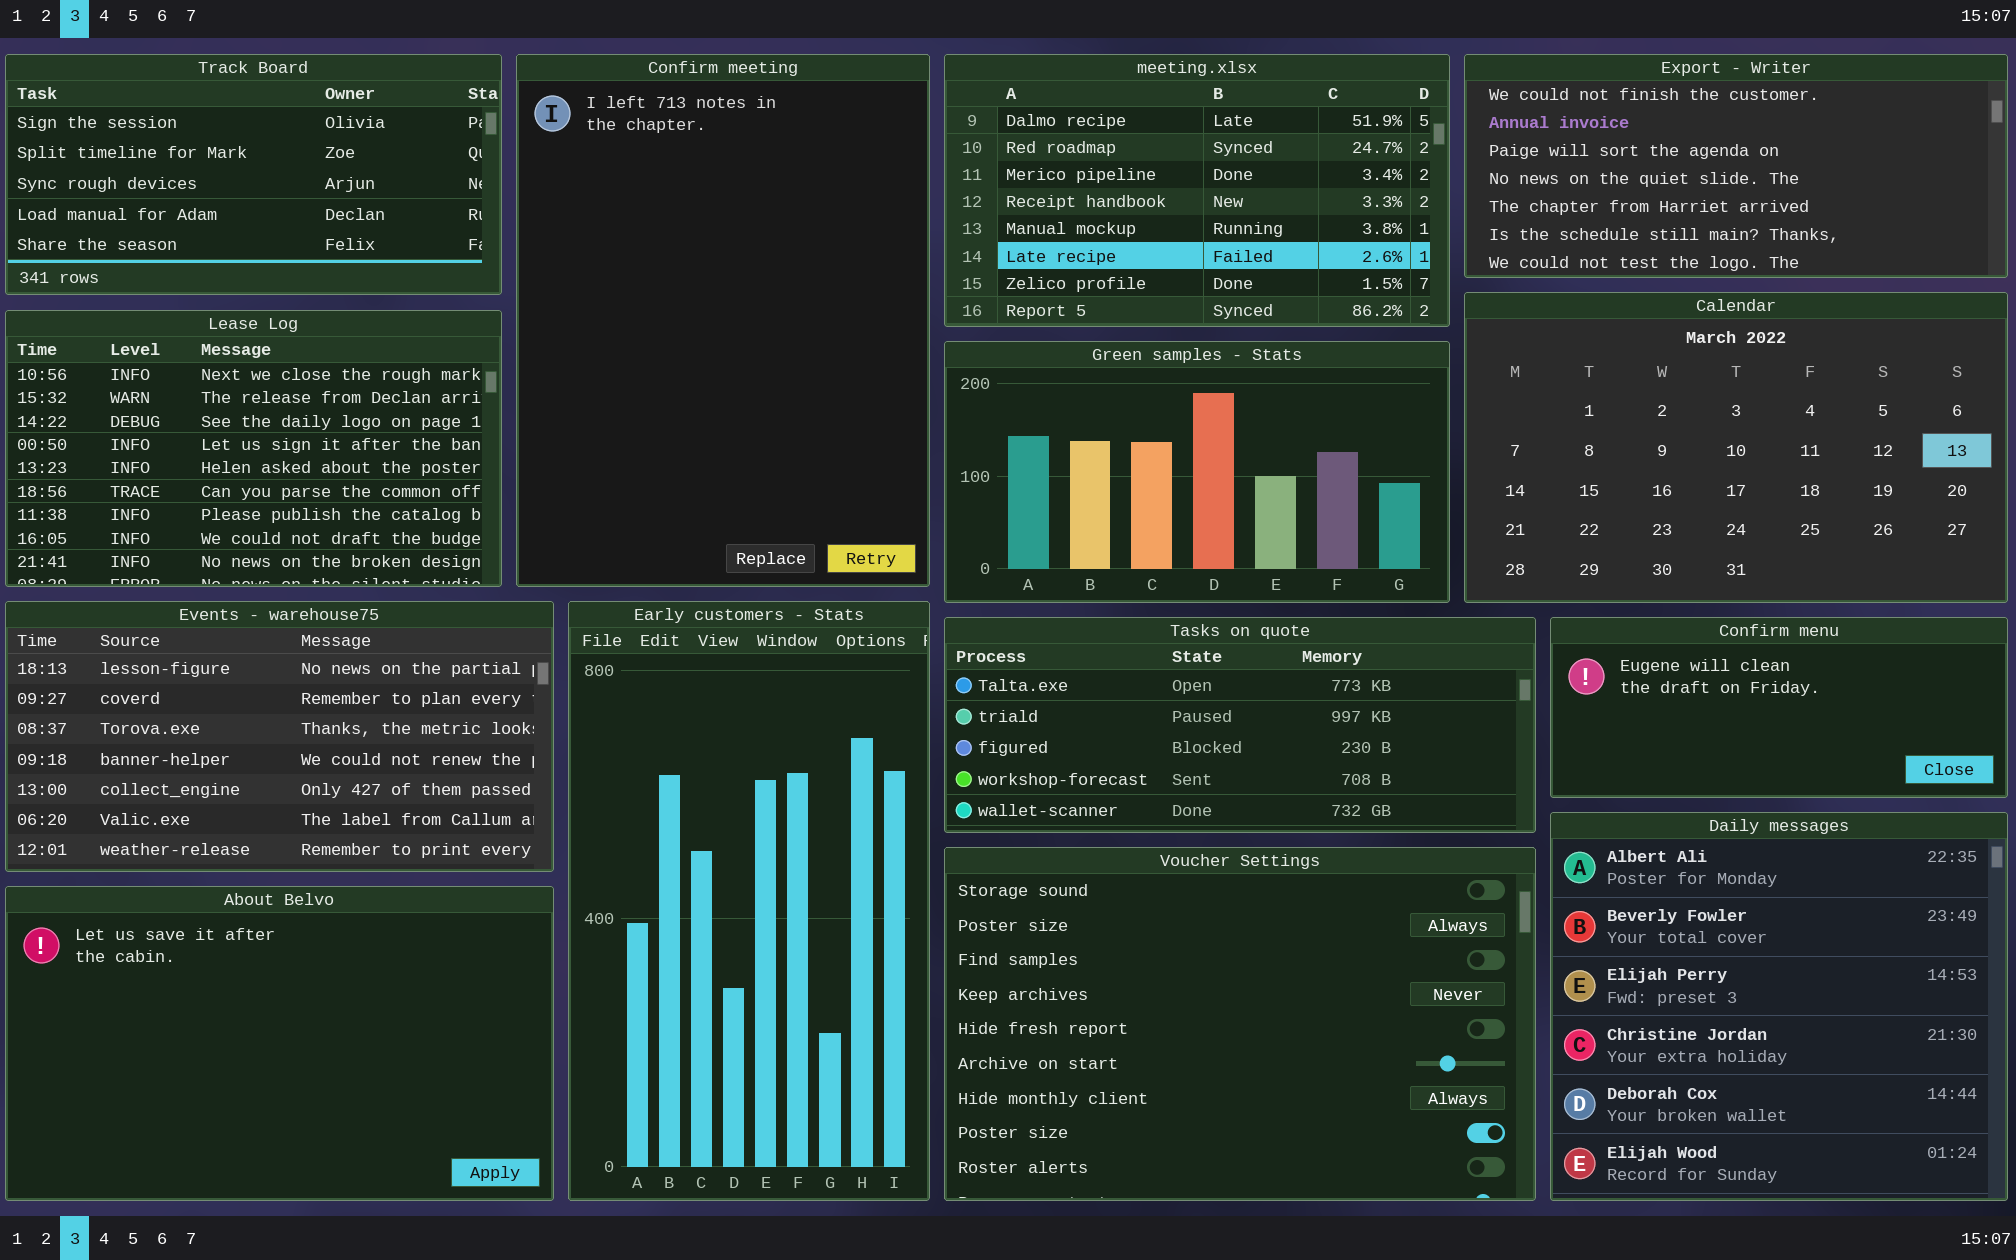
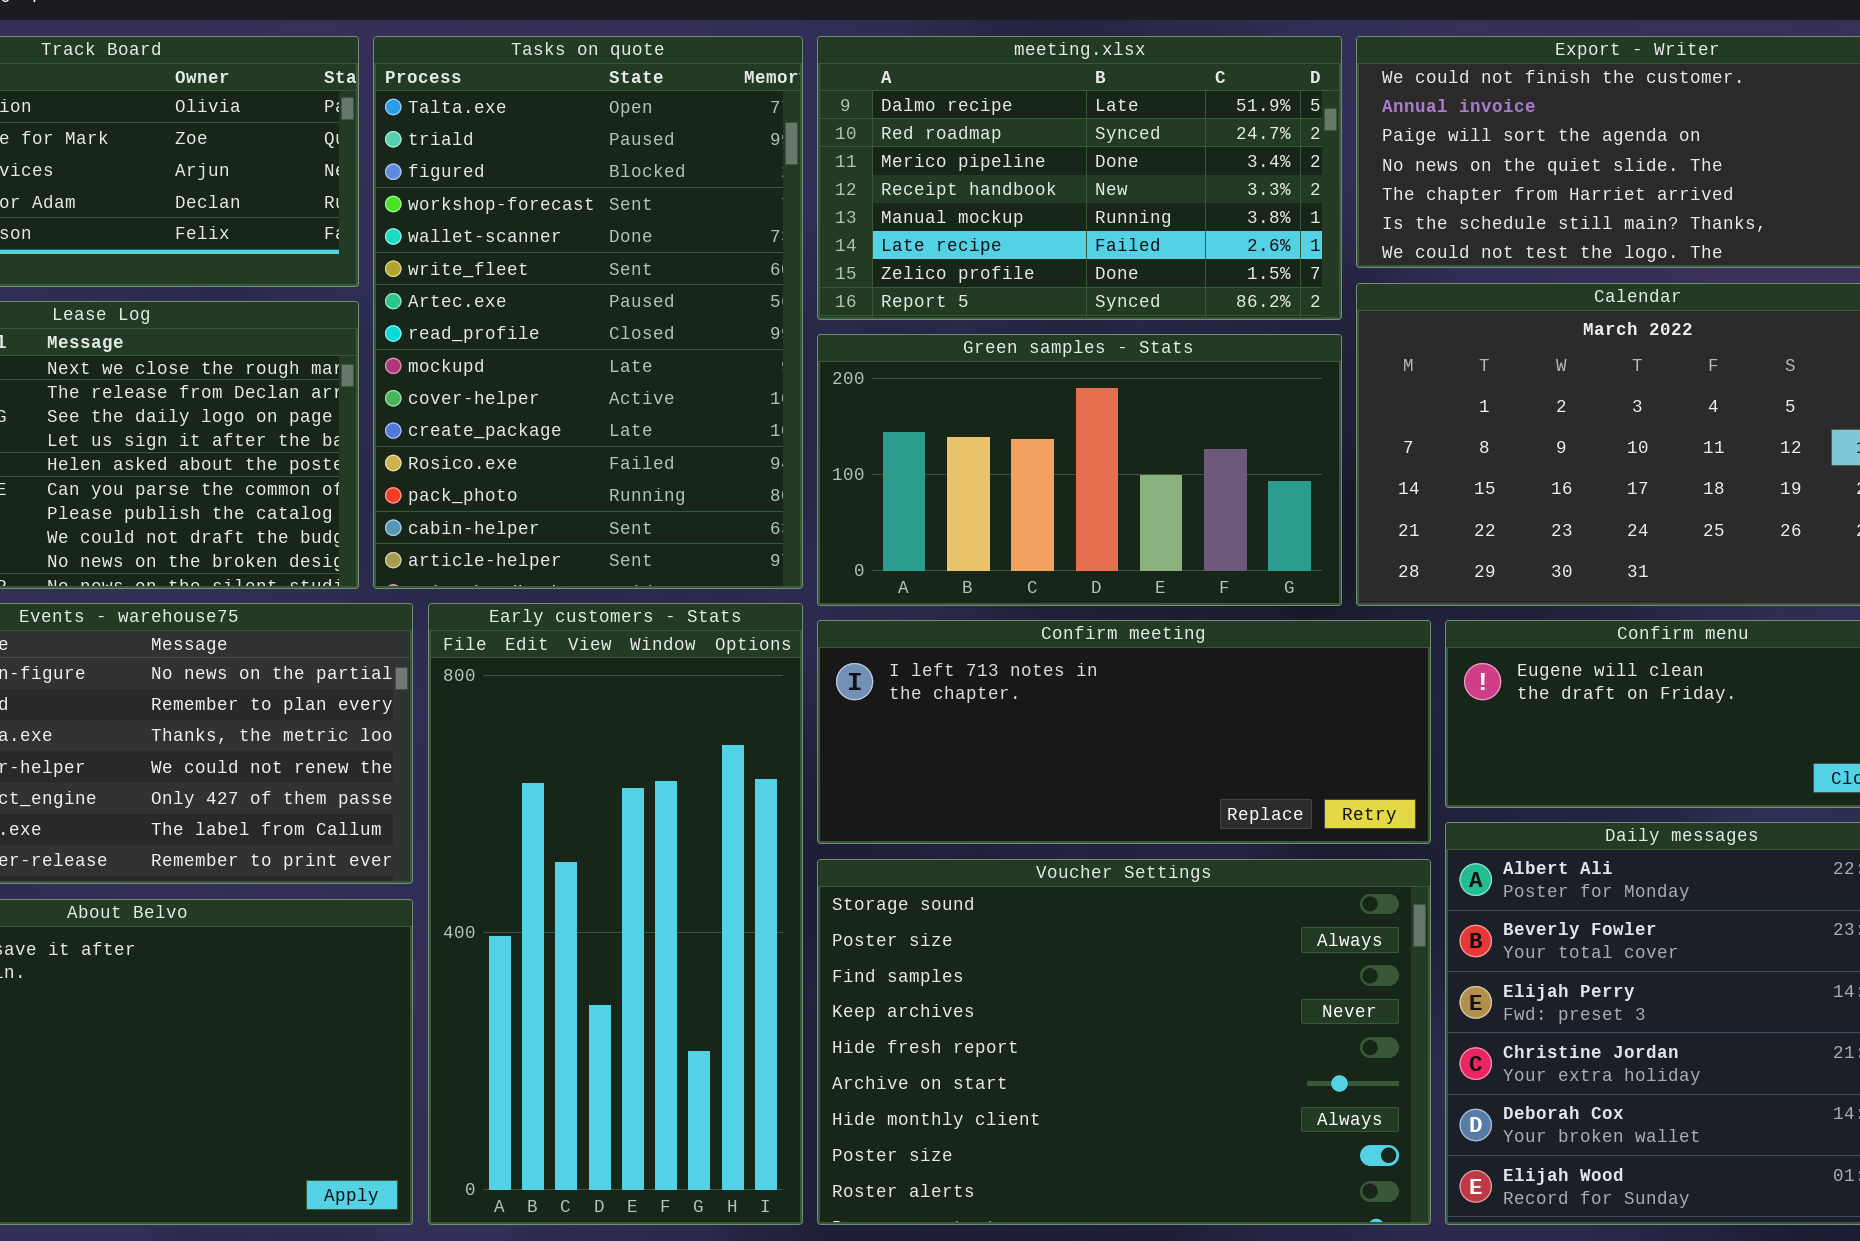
Confirm meeting: [516,54,930,587] -> [817,620,1431,844], moved, resized
Tasks on quote: [944,617,1536,833] -> [373,36,803,589], moved, resized

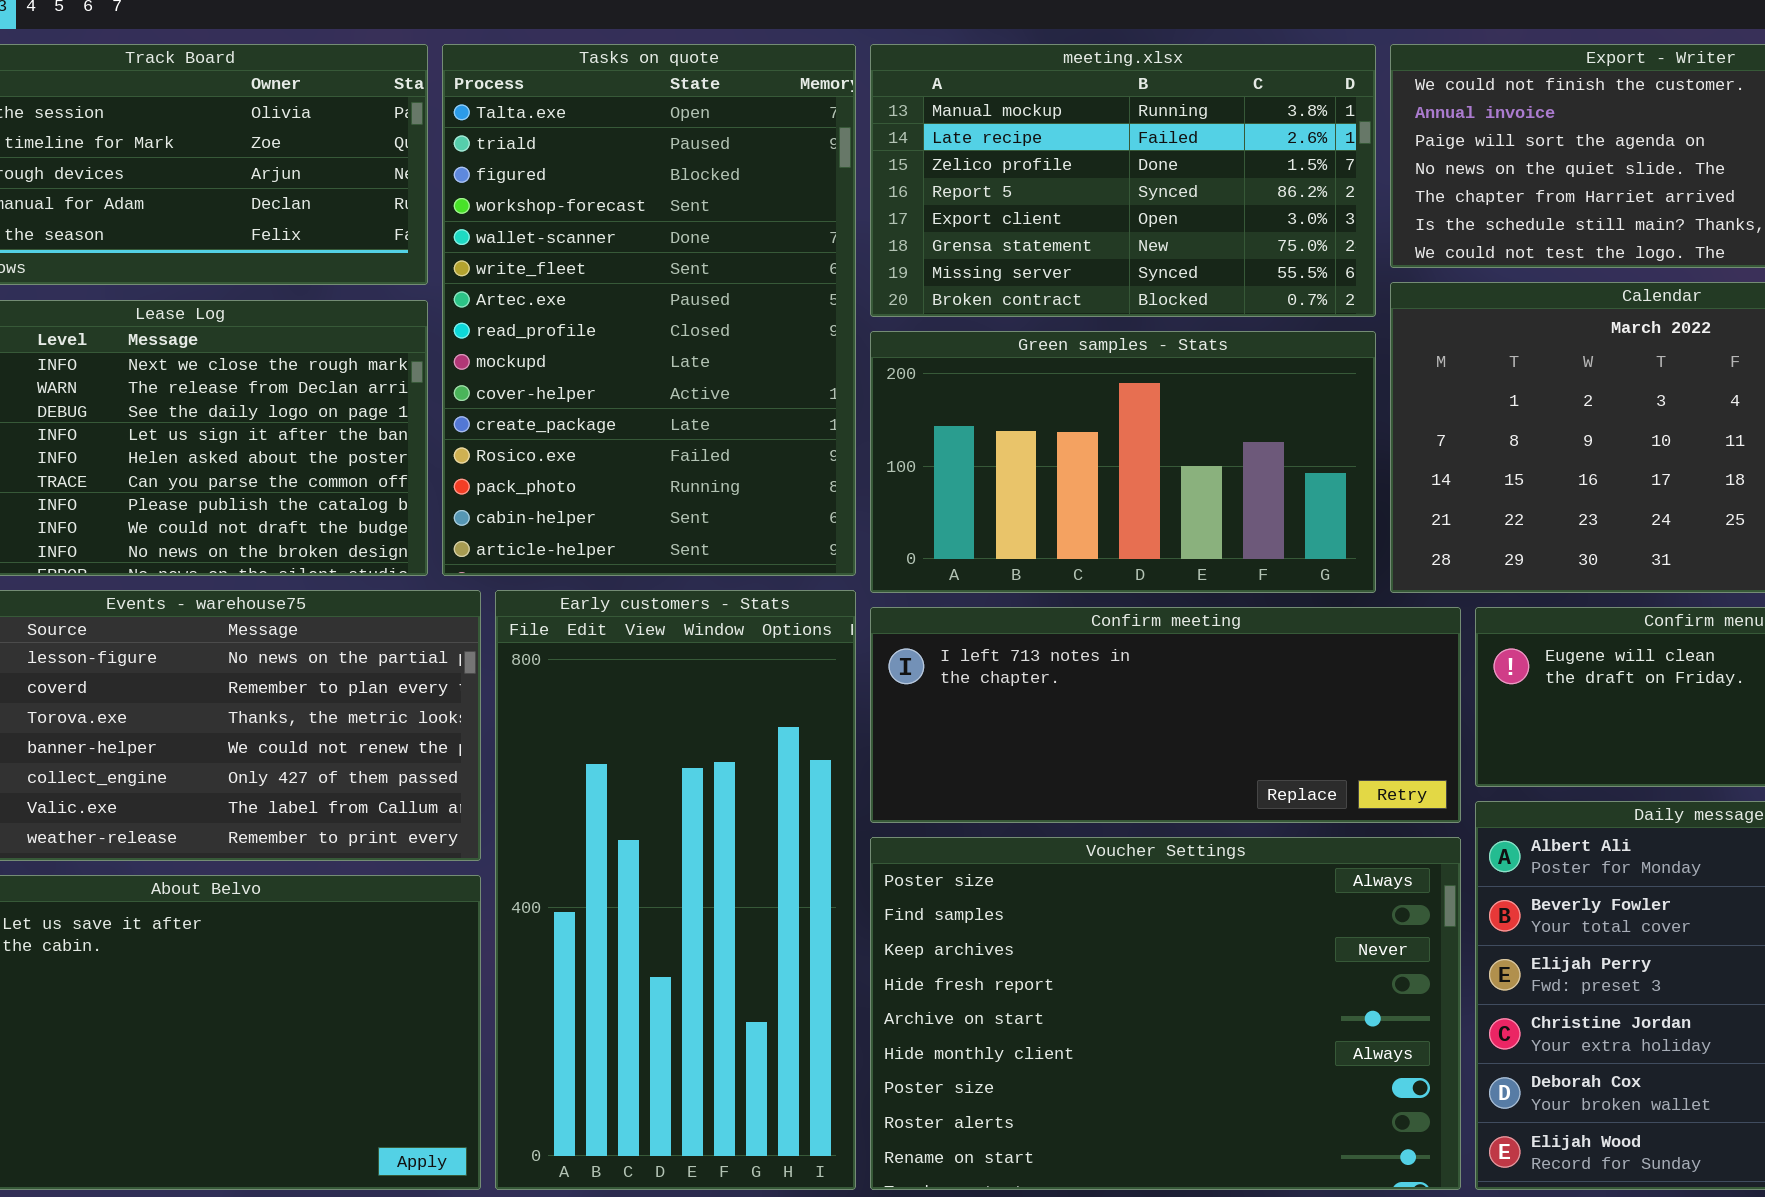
meeting.xlsx: [817,36,1342,320] -> [870,44,1376,317], scrolled down 4 rows
Voucher Settings: [817,859,1431,1225] -> [870,837,1461,1190], scrolled down 1 row

